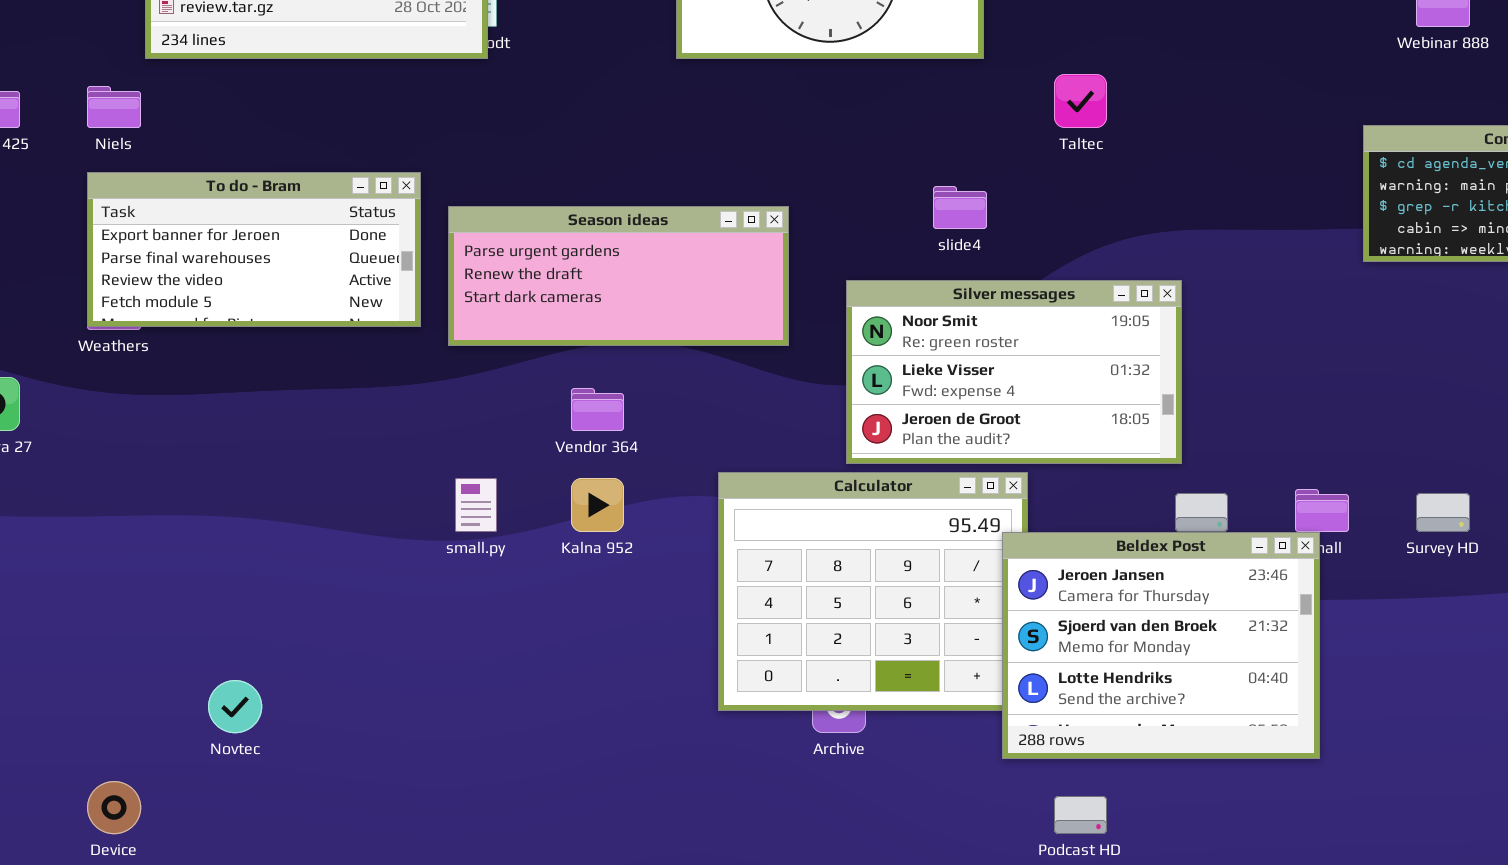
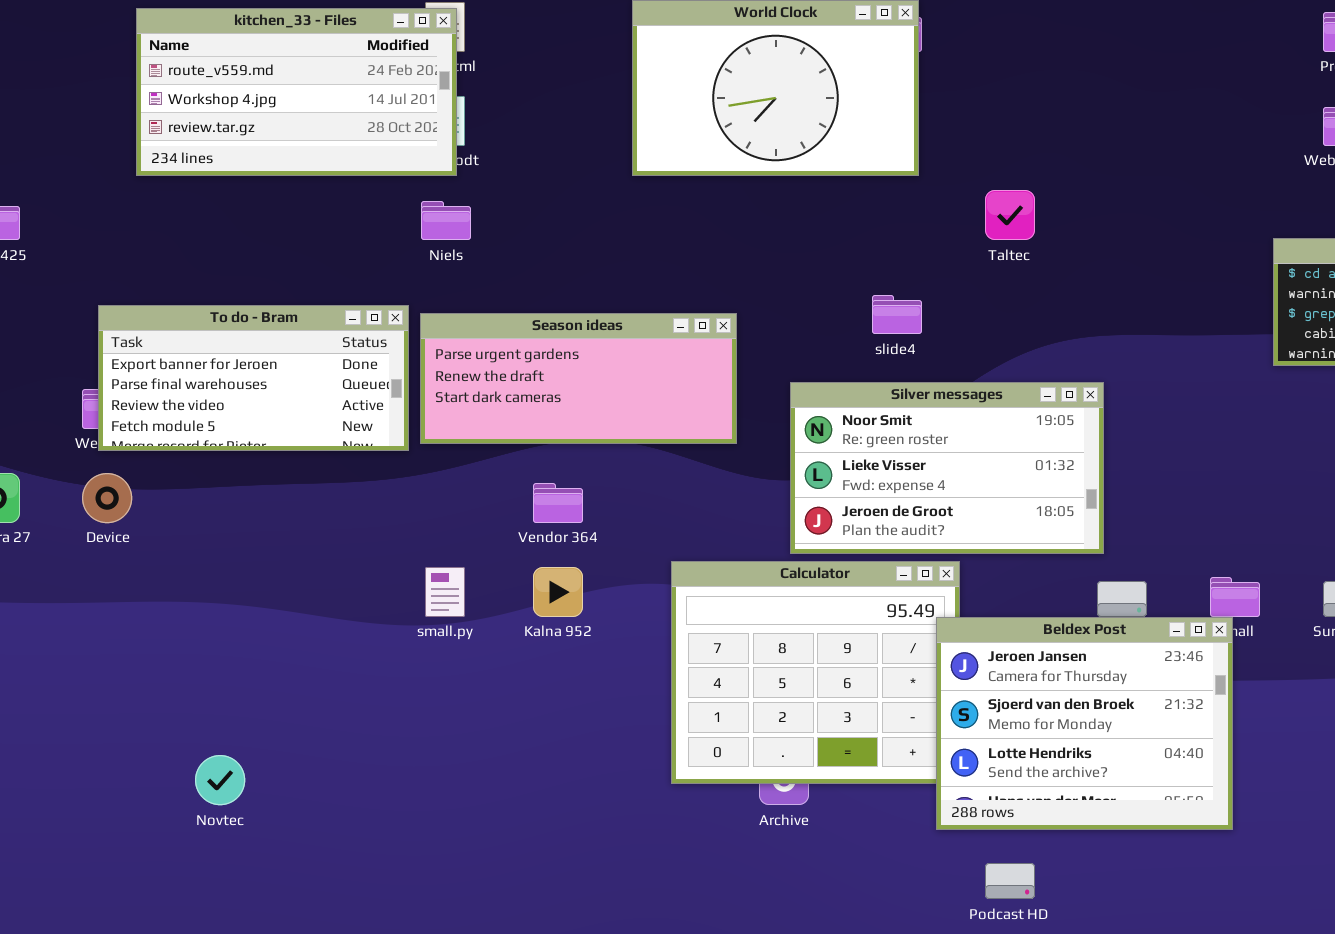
Niels: [87,86,141,128] -> [421,201,471,240], moved
To do - Bram: [87,172,421,327] -> [98,305,409,451], moved
Device: [87,781,141,834] -> [82,473,132,523], moved

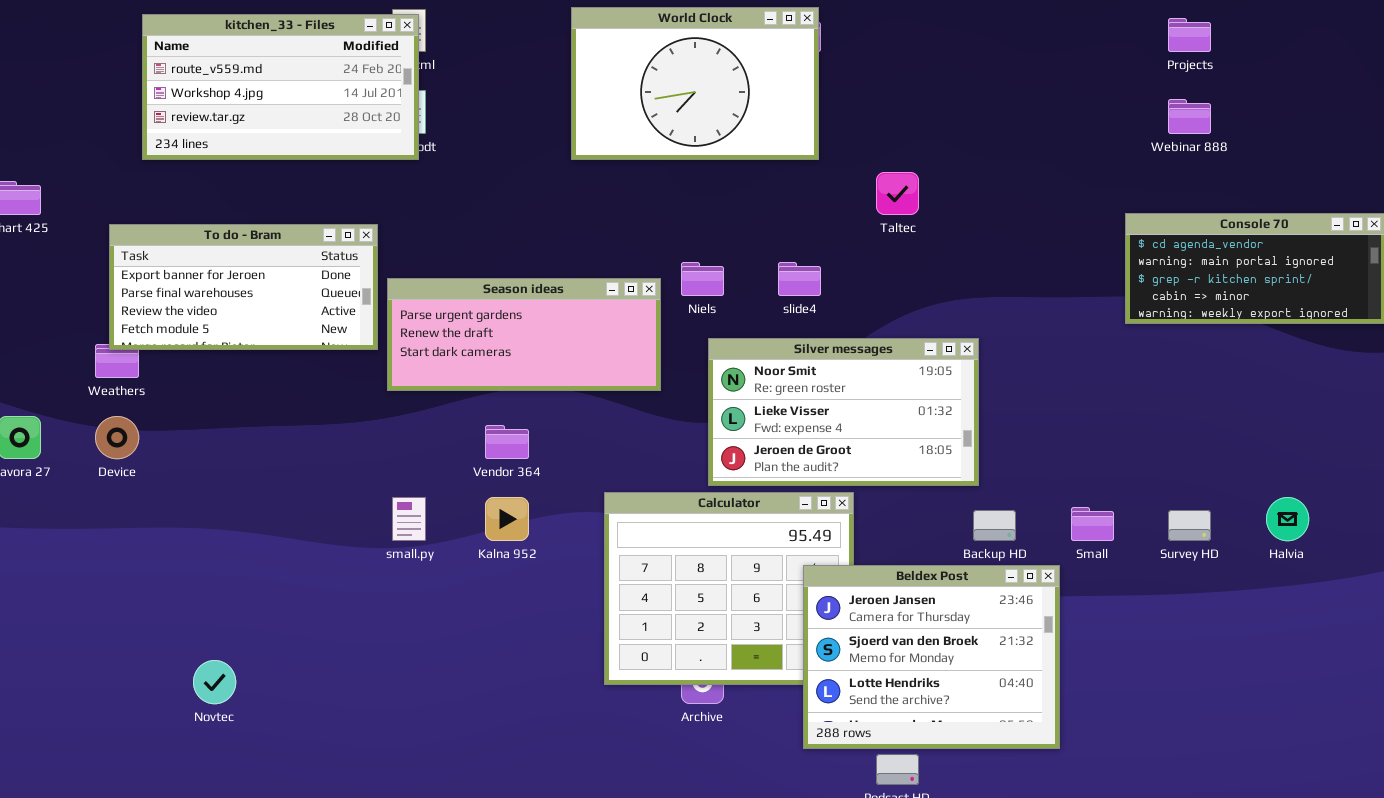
Niels: [421,201,471,240] -> [681,262,724,296], moved
To do - Bram: [98,305,409,451] -> [109,224,378,350], moved
Beldex Post: [936,617,1233,830] -> [803,565,1060,749], moved

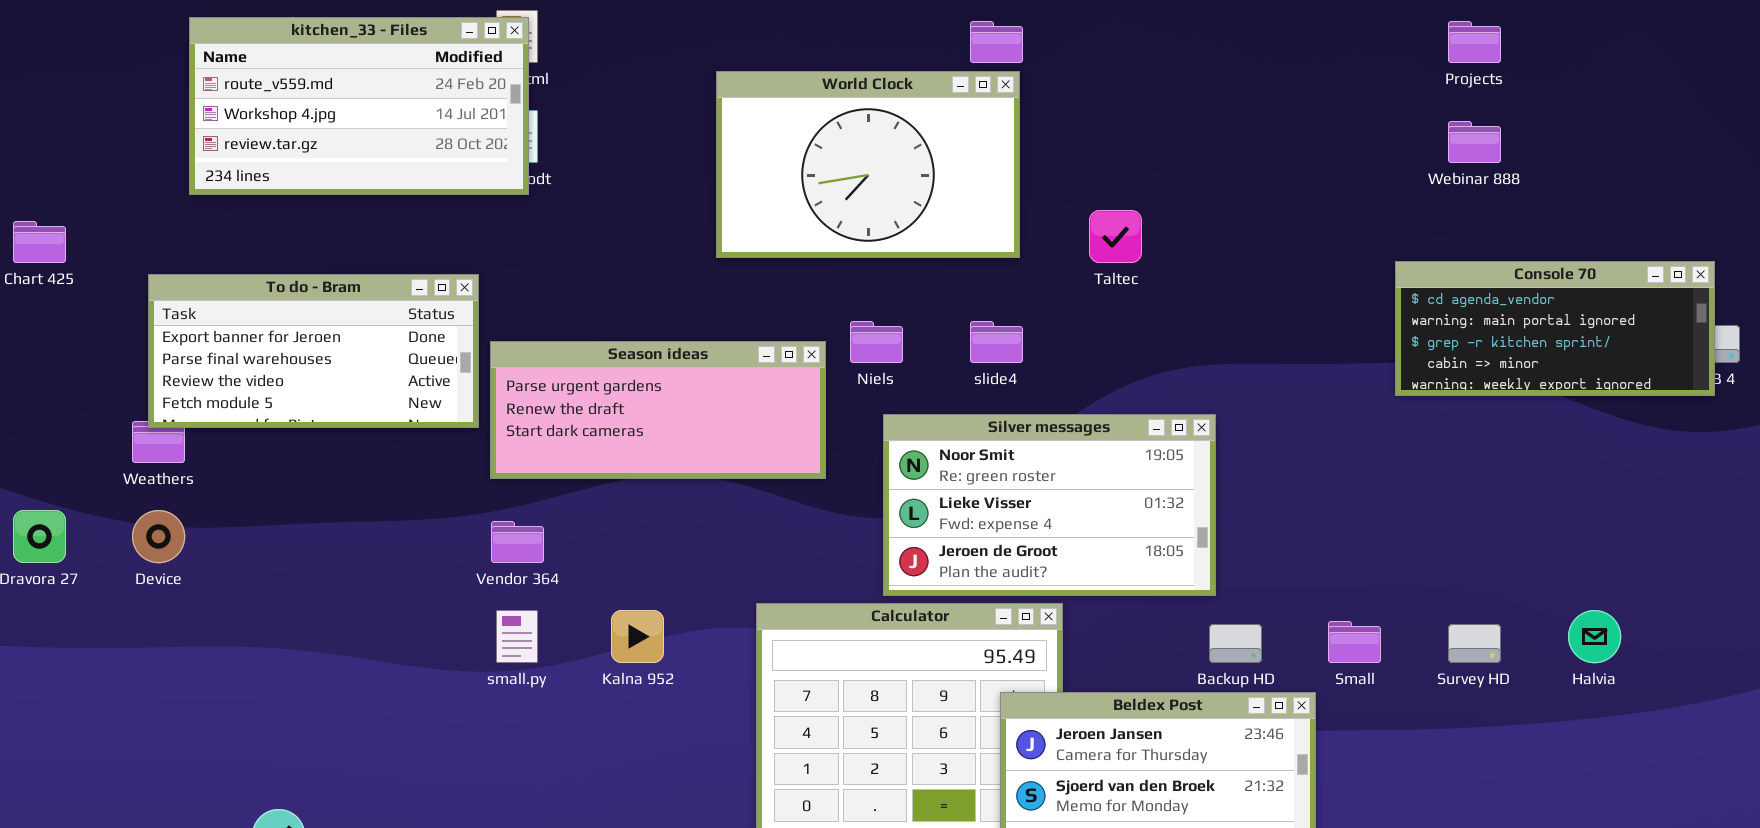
World Clock: [571,7,819,160] -> [716,71,1020,258], moved
Vendor 364: [485,425,529,459] -> [491,521,544,563], moved

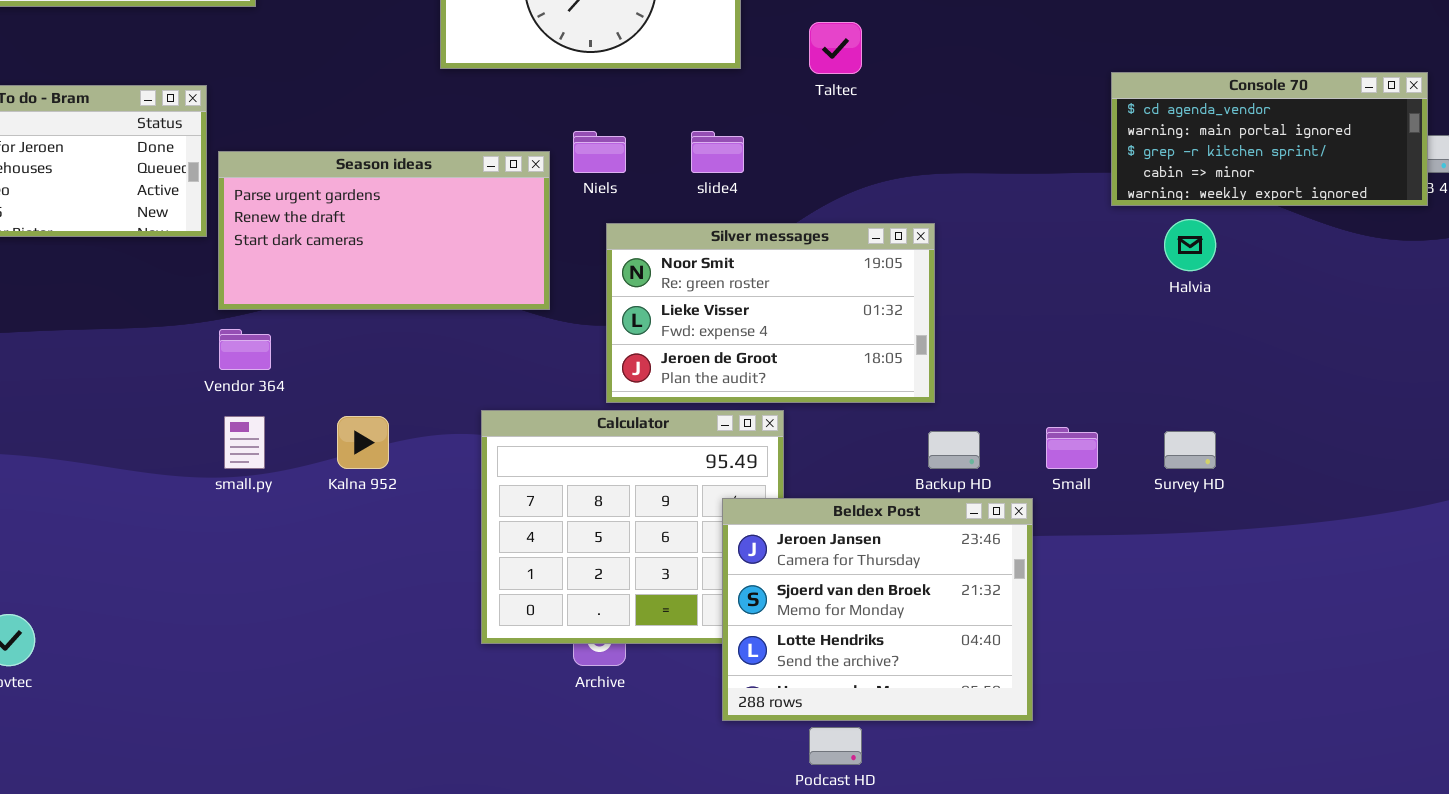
Season ideas: [490,341,826,479] -> [218,151,550,310], resized
Halvia: [1568,610,1621,663] -> [1164,219,1216,271], moved

